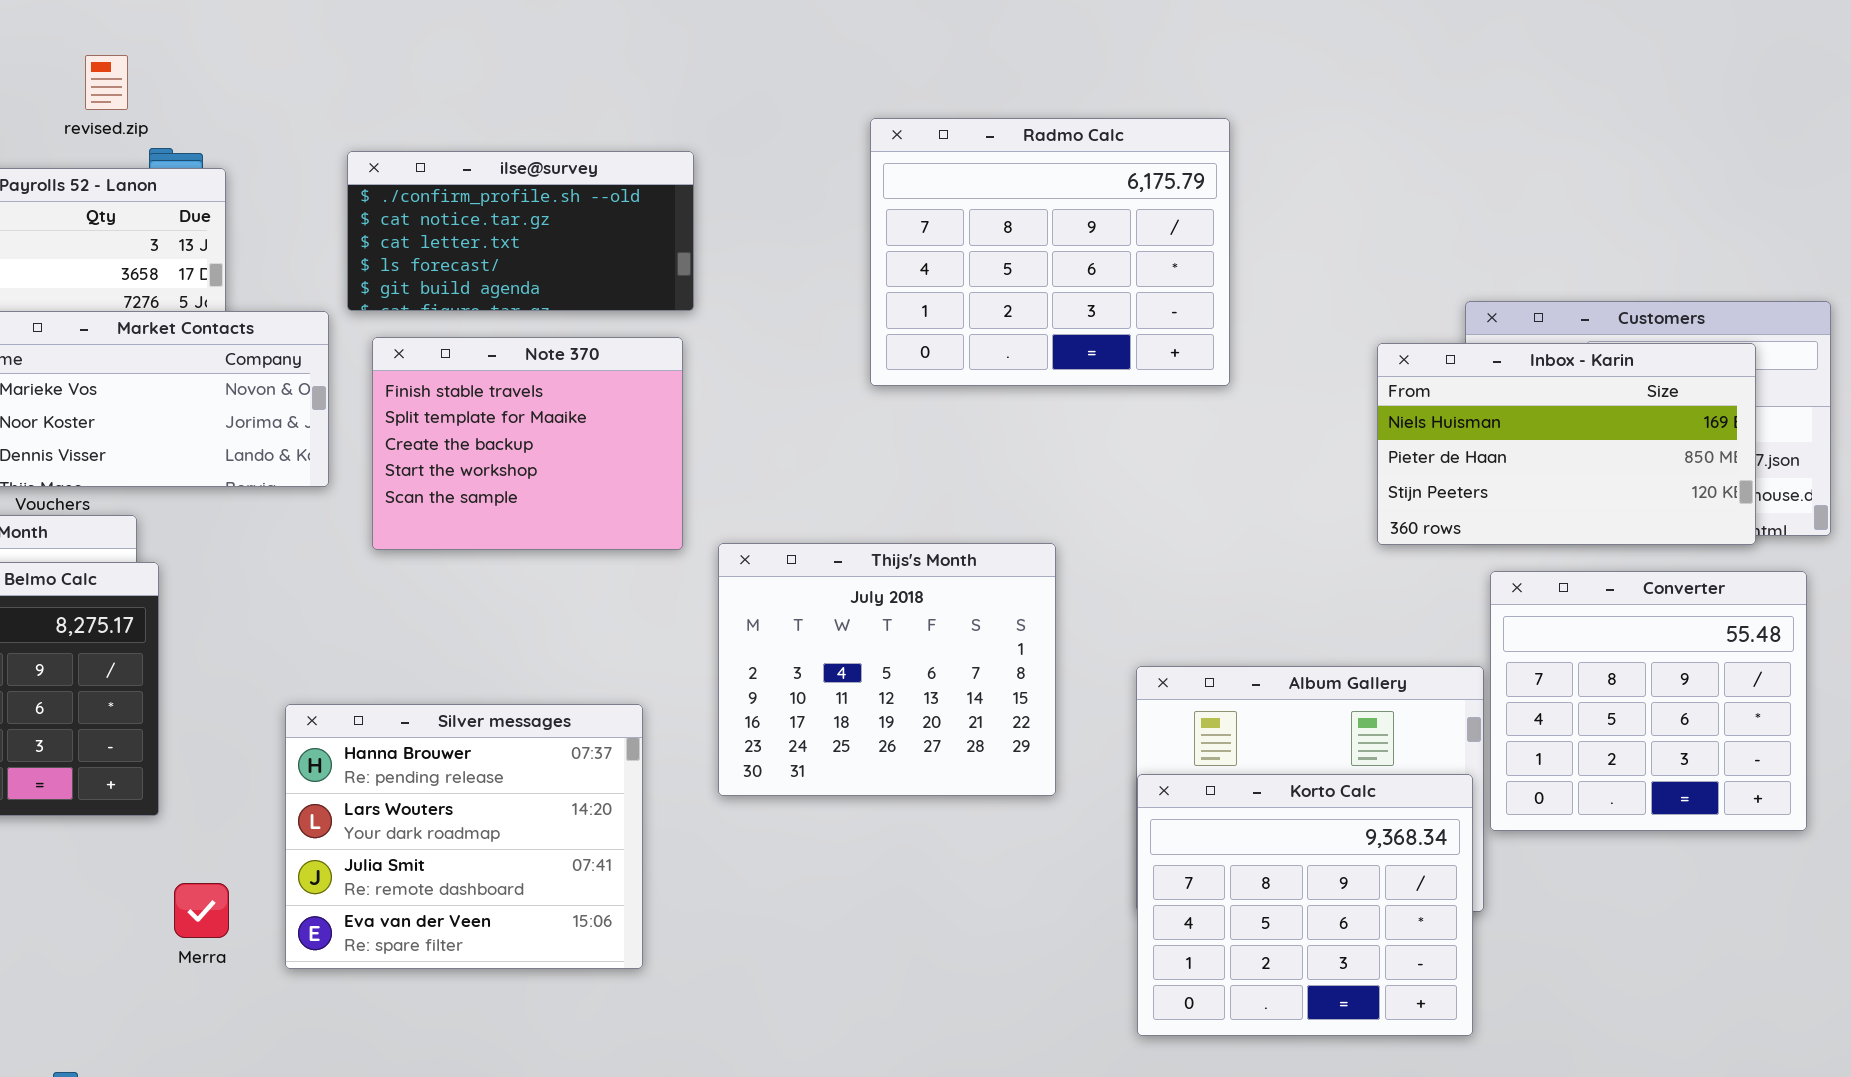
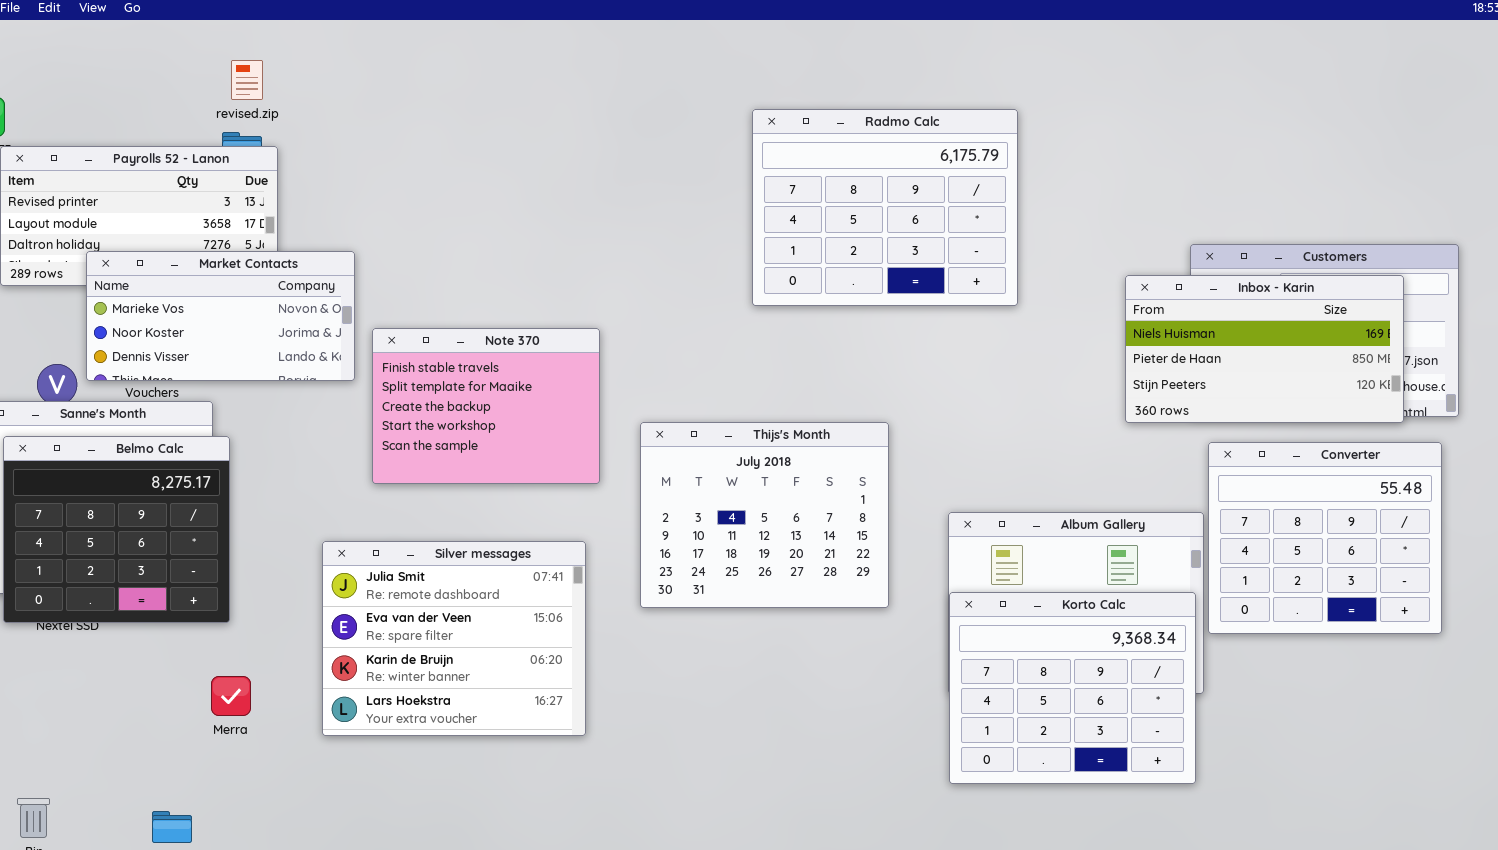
revised.zip: [85,55,128,110] -> [231,60,263,100], moved
ilse@survey: [347,151,694,311] -> none, closed
Note 370: [372,337,683,550] -> [372,328,600,484], moved
Silver messages: [285,704,643,969] -> [322,541,586,736], scrolled down 2 rows
Merra: [174,883,229,938] -> [211,676,251,716], moved

